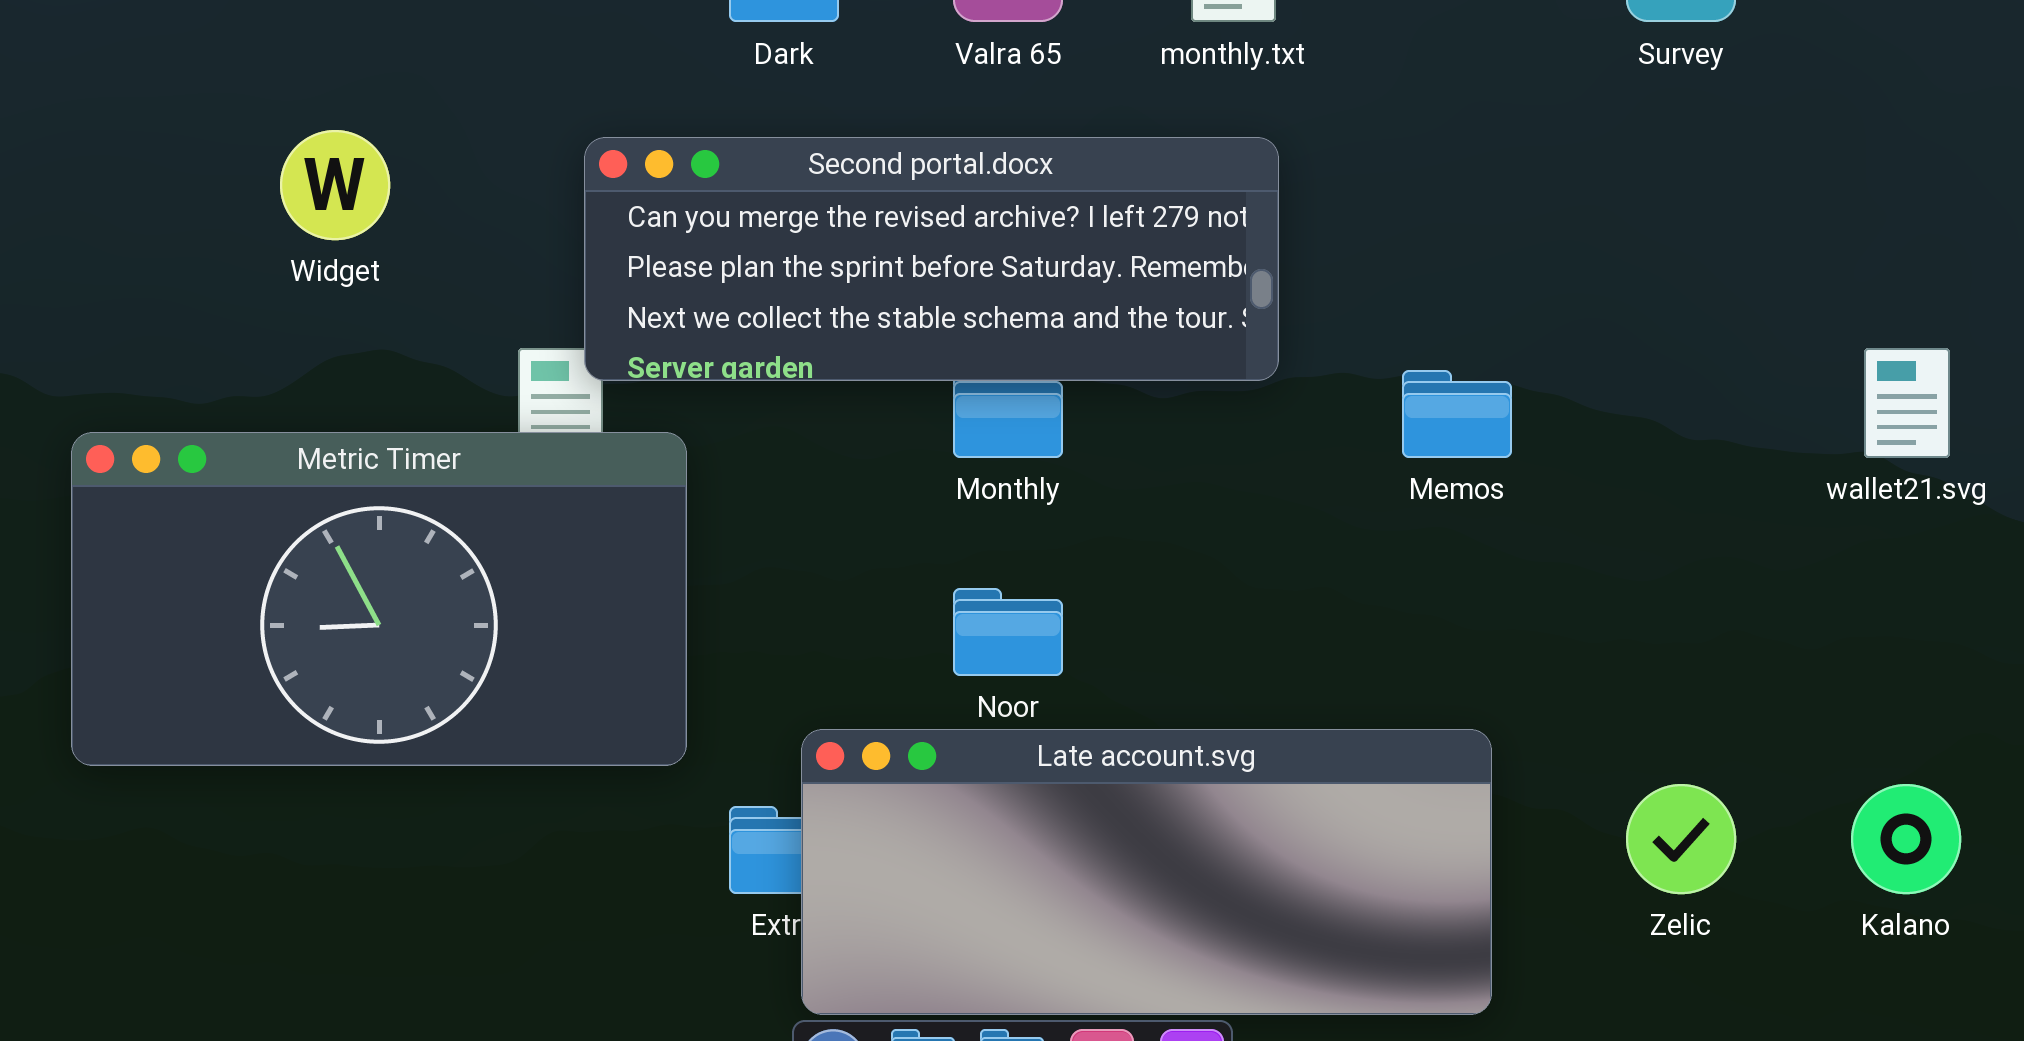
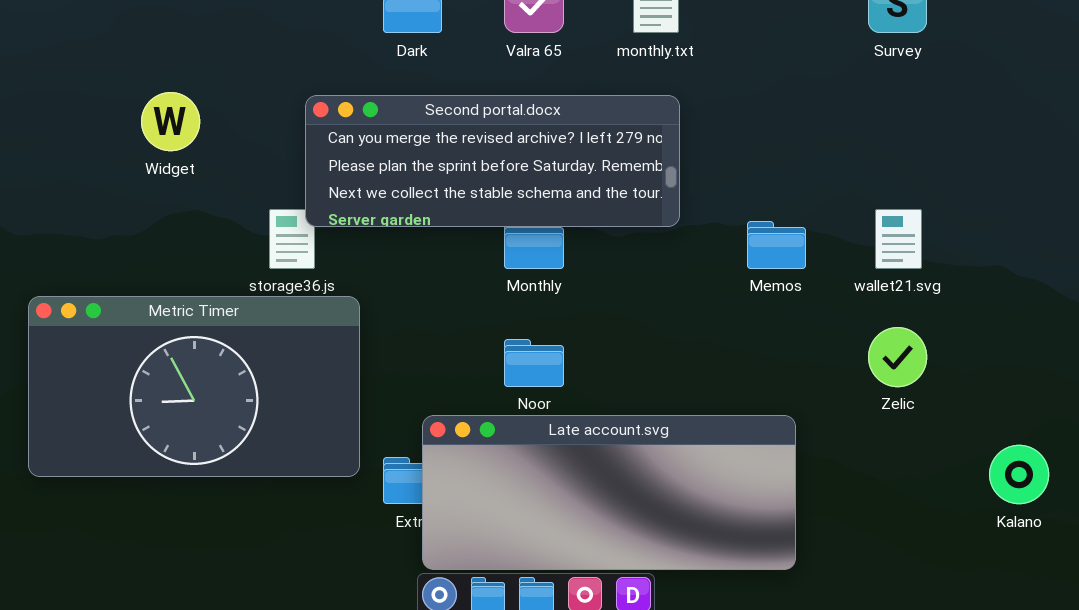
wallet21.svg: [1864,348,1950,458] -> [875,209,922,269], moved
Metric Timer: [71,432,687,766] -> [28,296,360,477], moved
Zelic: [1626,784,1736,894] -> [868,327,927,387], moved

